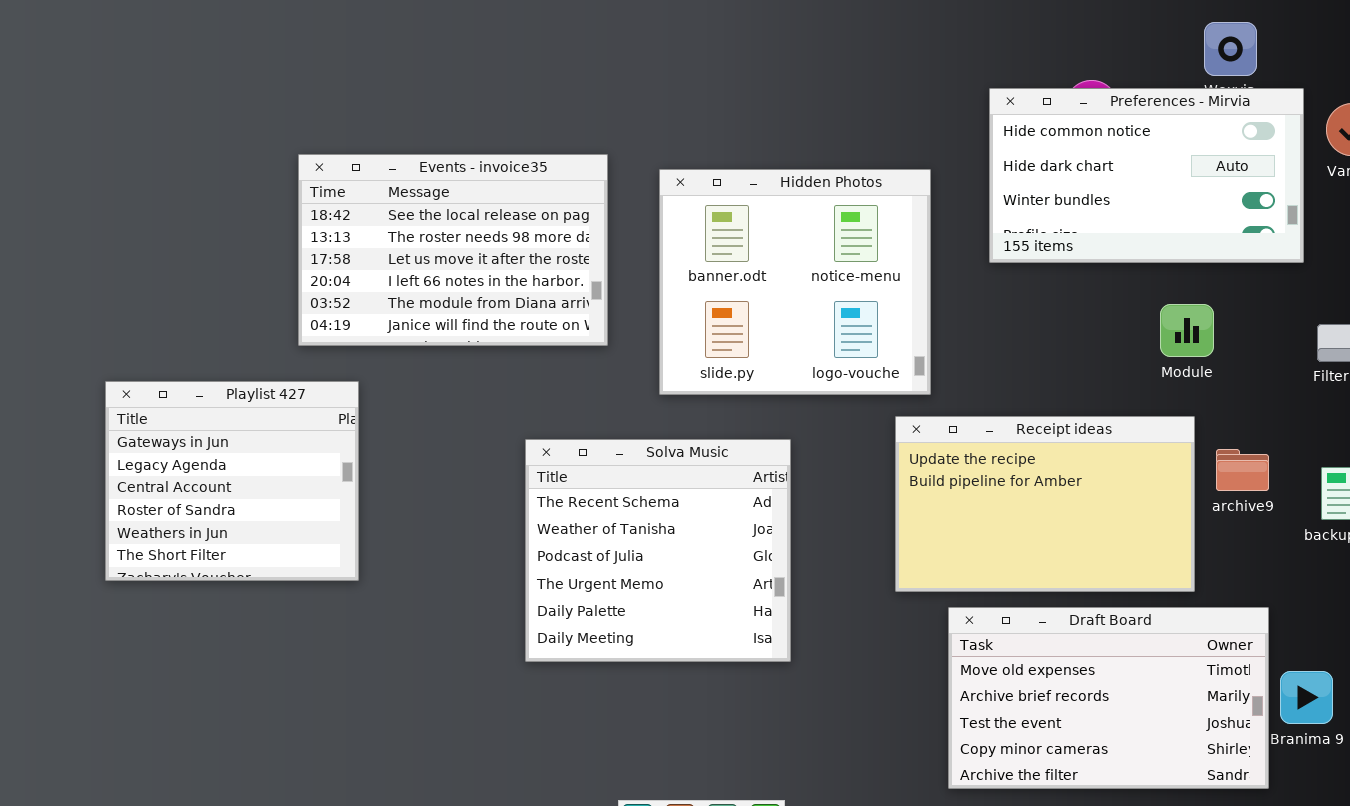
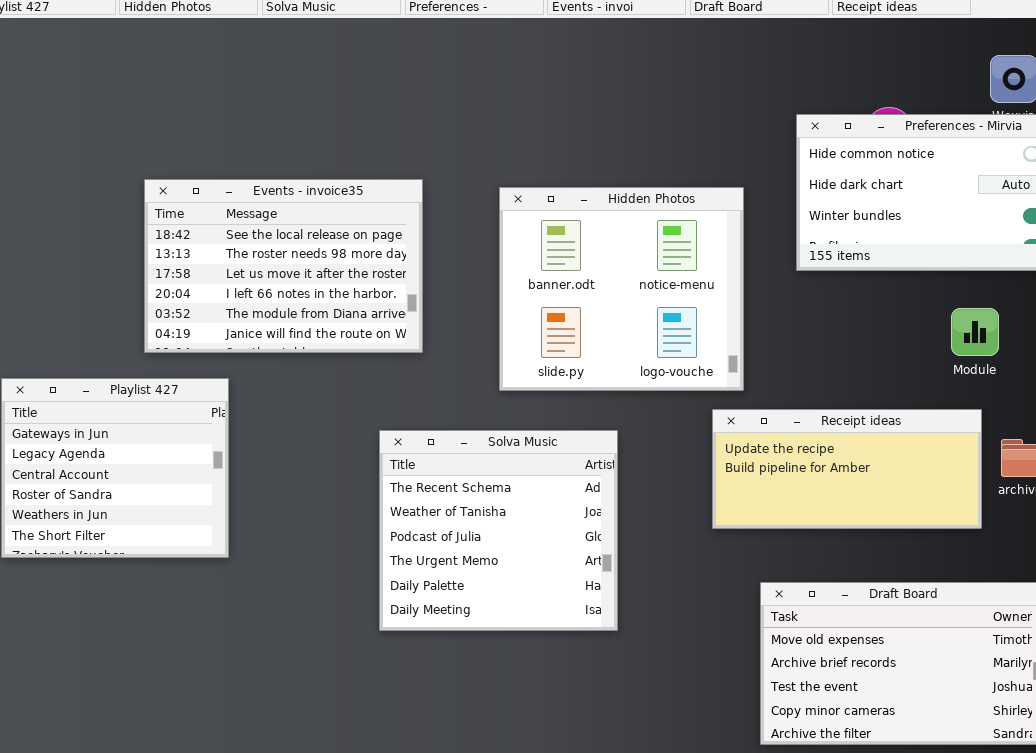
Events - invoice35: [298,154,608,346] -> [144,179,423,353], moved
Receipt ideas: [895,416,1195,592] -> [712,409,982,529], resized

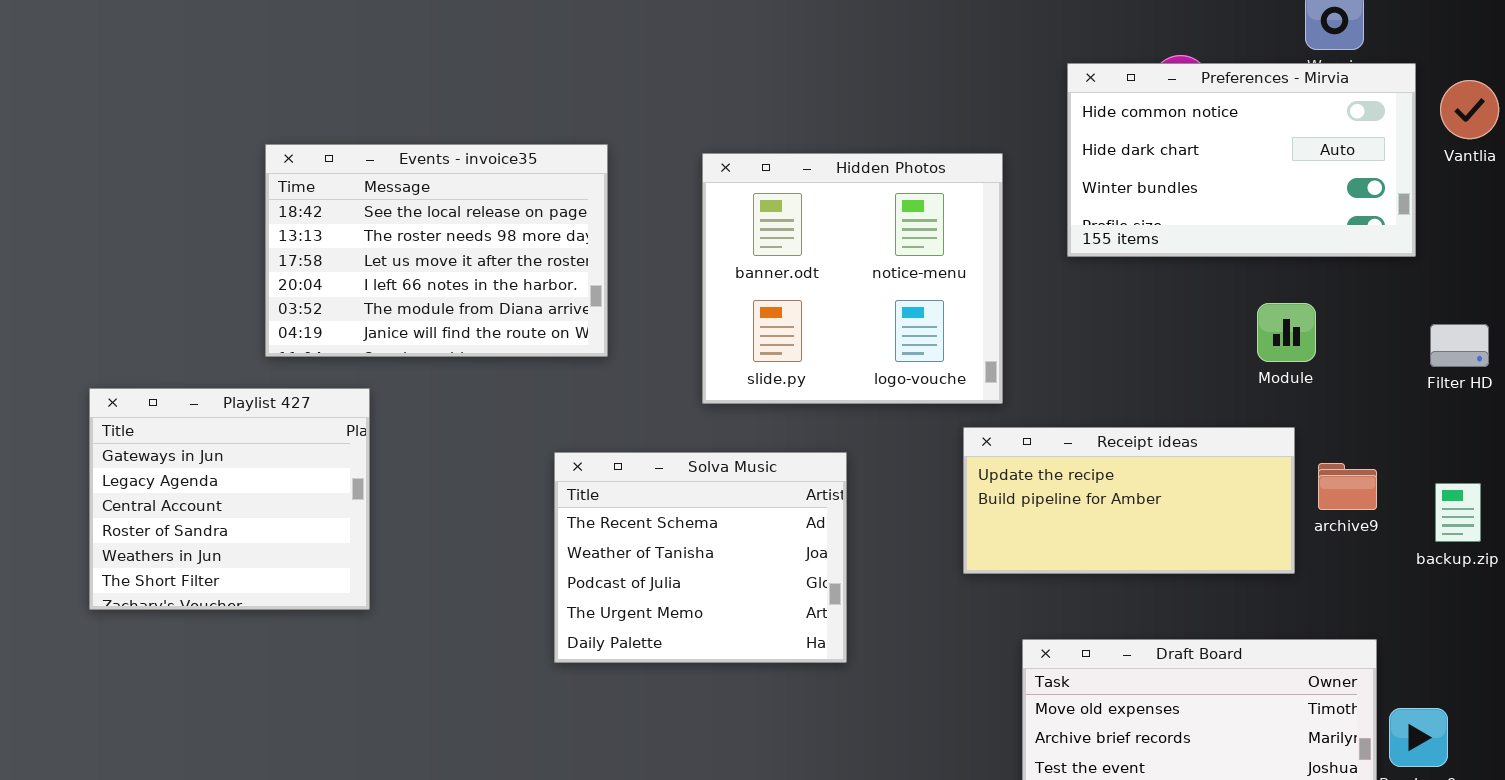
Solva Music: [379,430,618,631] -> [554,452,847,663], resized

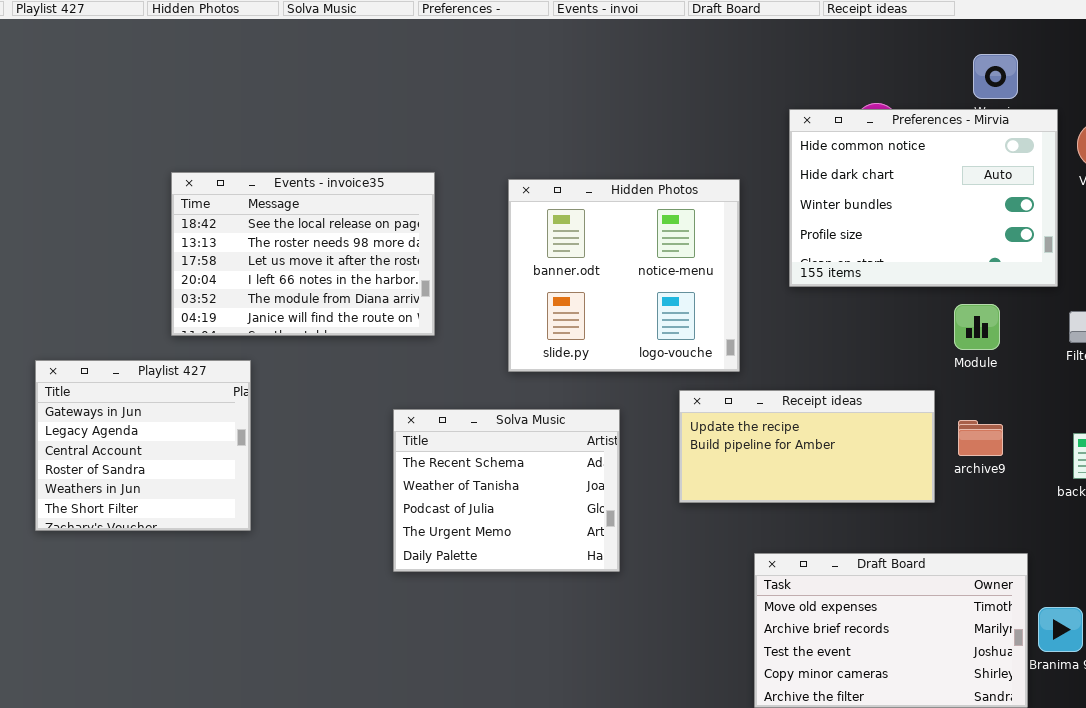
Preferences - Mirvia: [1067,63,1416,257] -> [789,109,1058,287], resized
Module: [1257,303,1316,362] -> [954,304,1000,350], moved
Receipt ideas: [963,427,1295,574] -> [679,390,935,503], moved
archive9: [1318,463,1377,510] -> [958,420,1003,456], moved

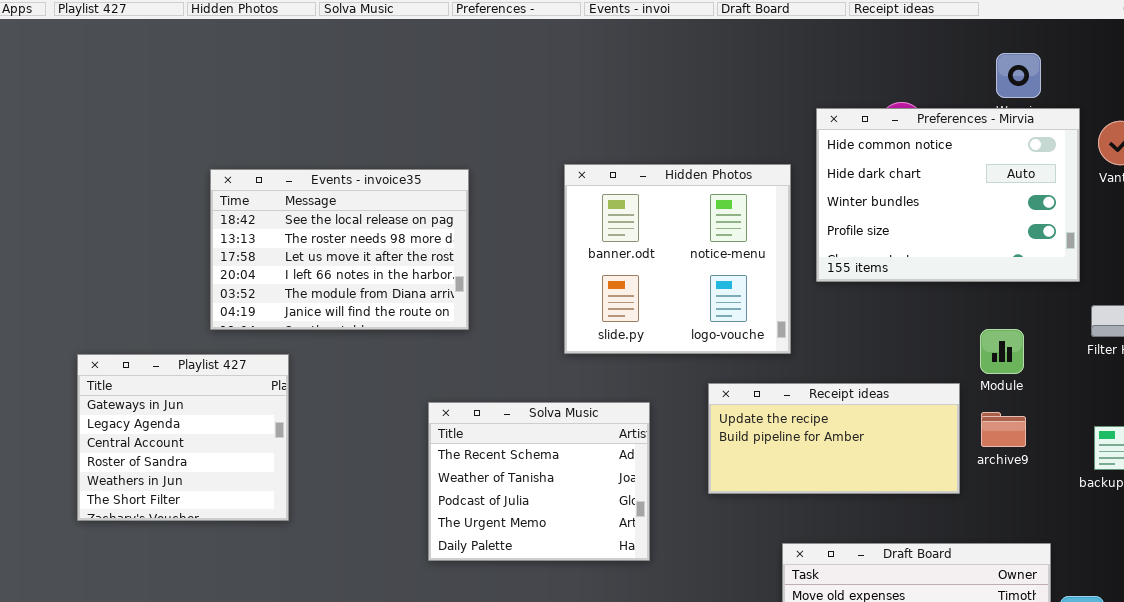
Hidden Photos: [508,179,740,372] -> [564,164,791,354], moved
Module: [954,304,1000,350] -> [980,329,1024,374], moved

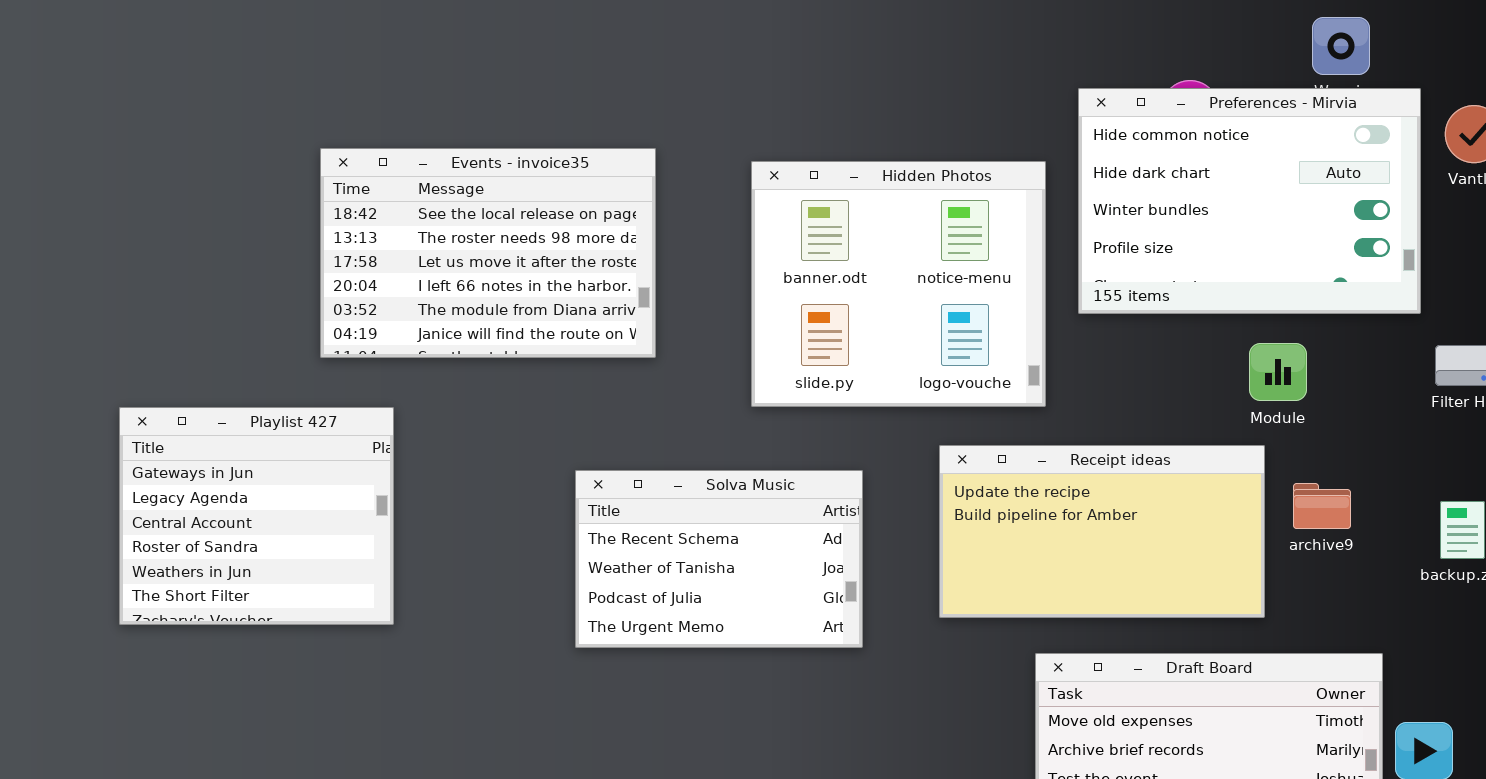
Events - invoice35: [210,169,469,330] -> [320,148,656,358], moved
Module: [980,329,1024,374] -> [1249,343,1307,401], moved
Receipt ideas: [708,383,960,494] -> [939,445,1265,618], resized
Solva Music: [428,402,650,561] -> [575,470,863,648], resized

